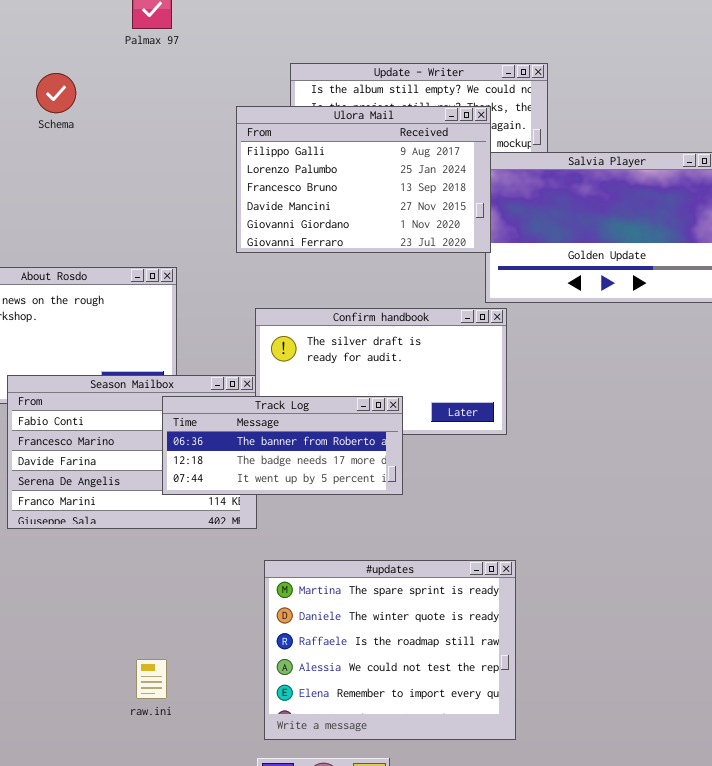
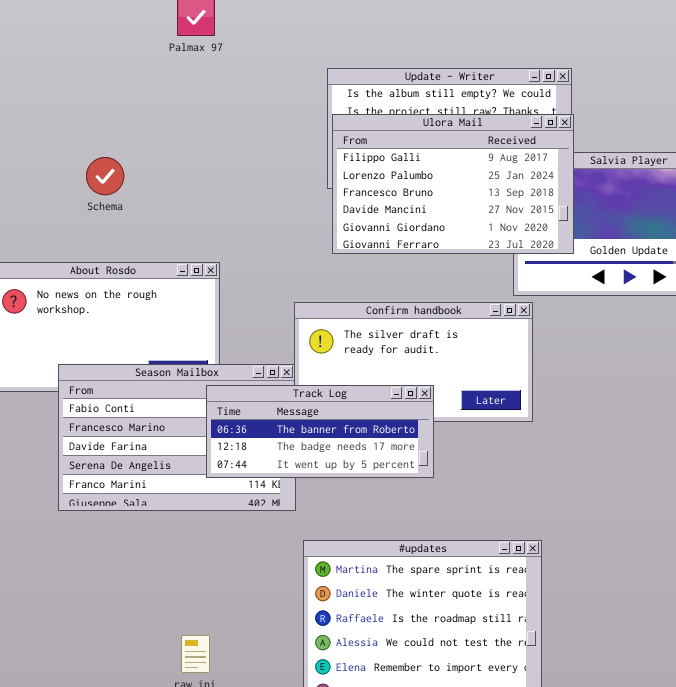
Schema: [36,73,76,113] -> [86,157,124,195], moved
Ulora Mail: [236,106,491,253] -> [332,114,574,254], moved

